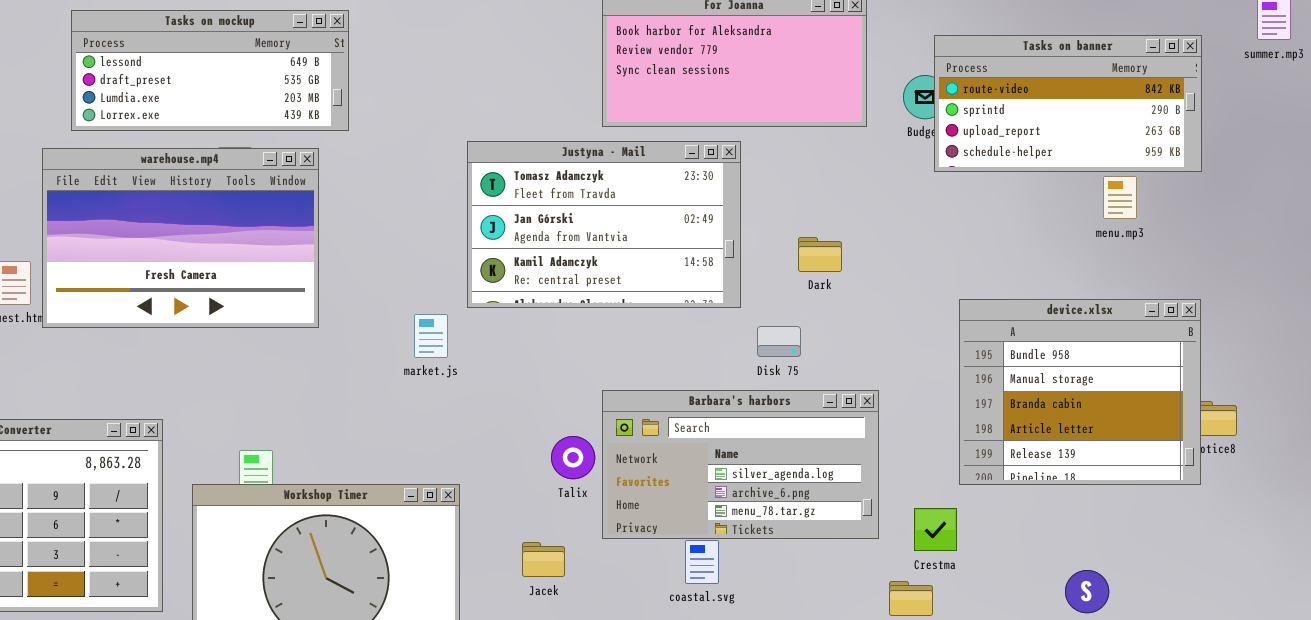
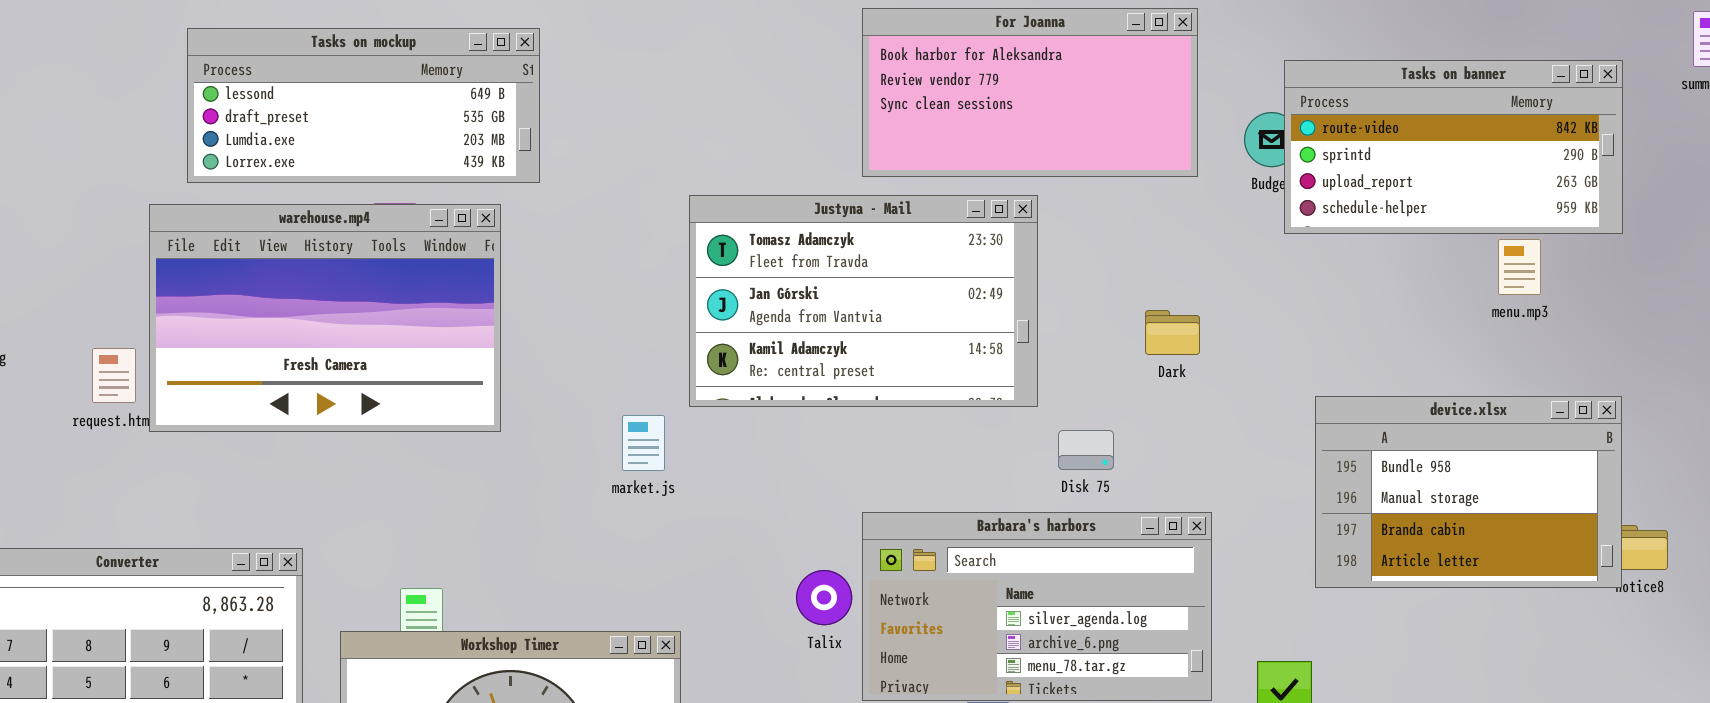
Dark: [798,237,842,272] -> [1145,310,1200,355], moved
device.xlsx: [959,299,1201,485] -> [1315,396,1622,588], resized

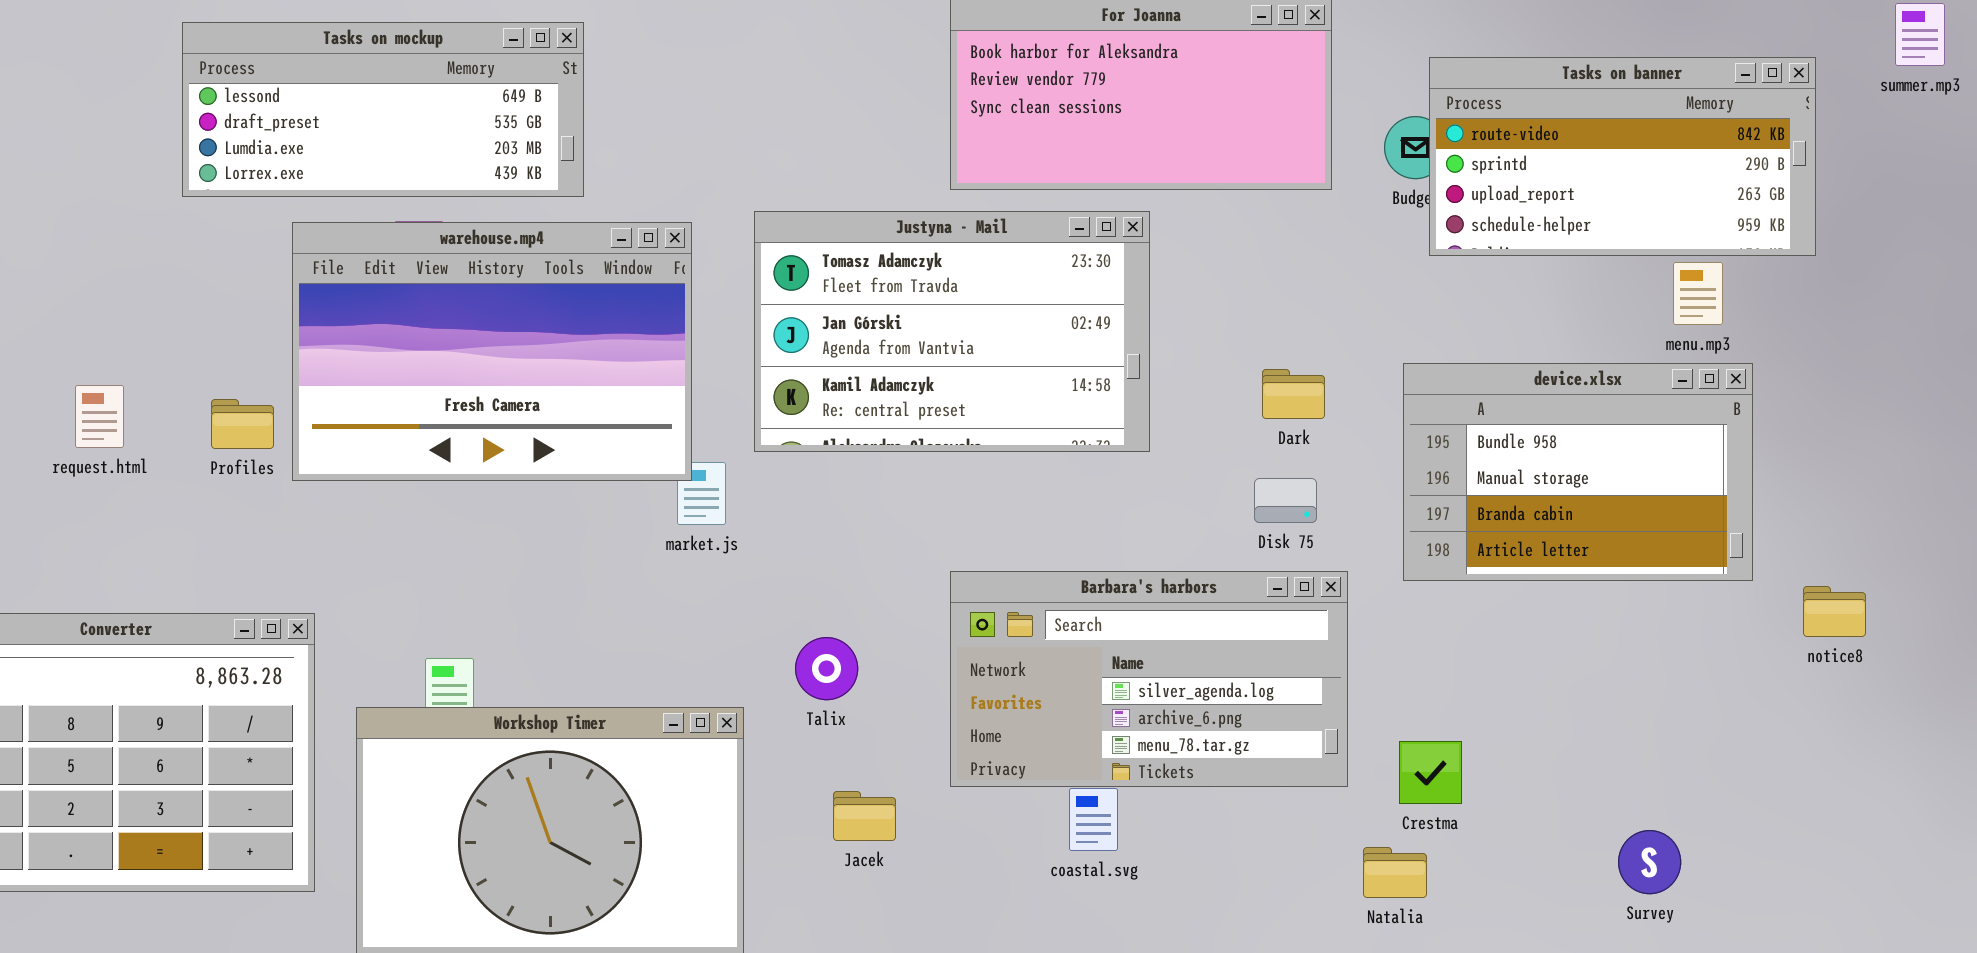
warehouse.mp4: [149,204,501,432] -> [292,222,692,481], moved
Dark: [1145,310,1200,355] -> [1262,369,1325,419], moved
device.xlsx: [1315,396,1622,588] -> [1403,363,1753,581], moved
Disk 75: [1058,430,1114,470] -> [1254,478,1317,523], moved
Talix: [796,570,852,625] -> [795,637,858,700], moved

